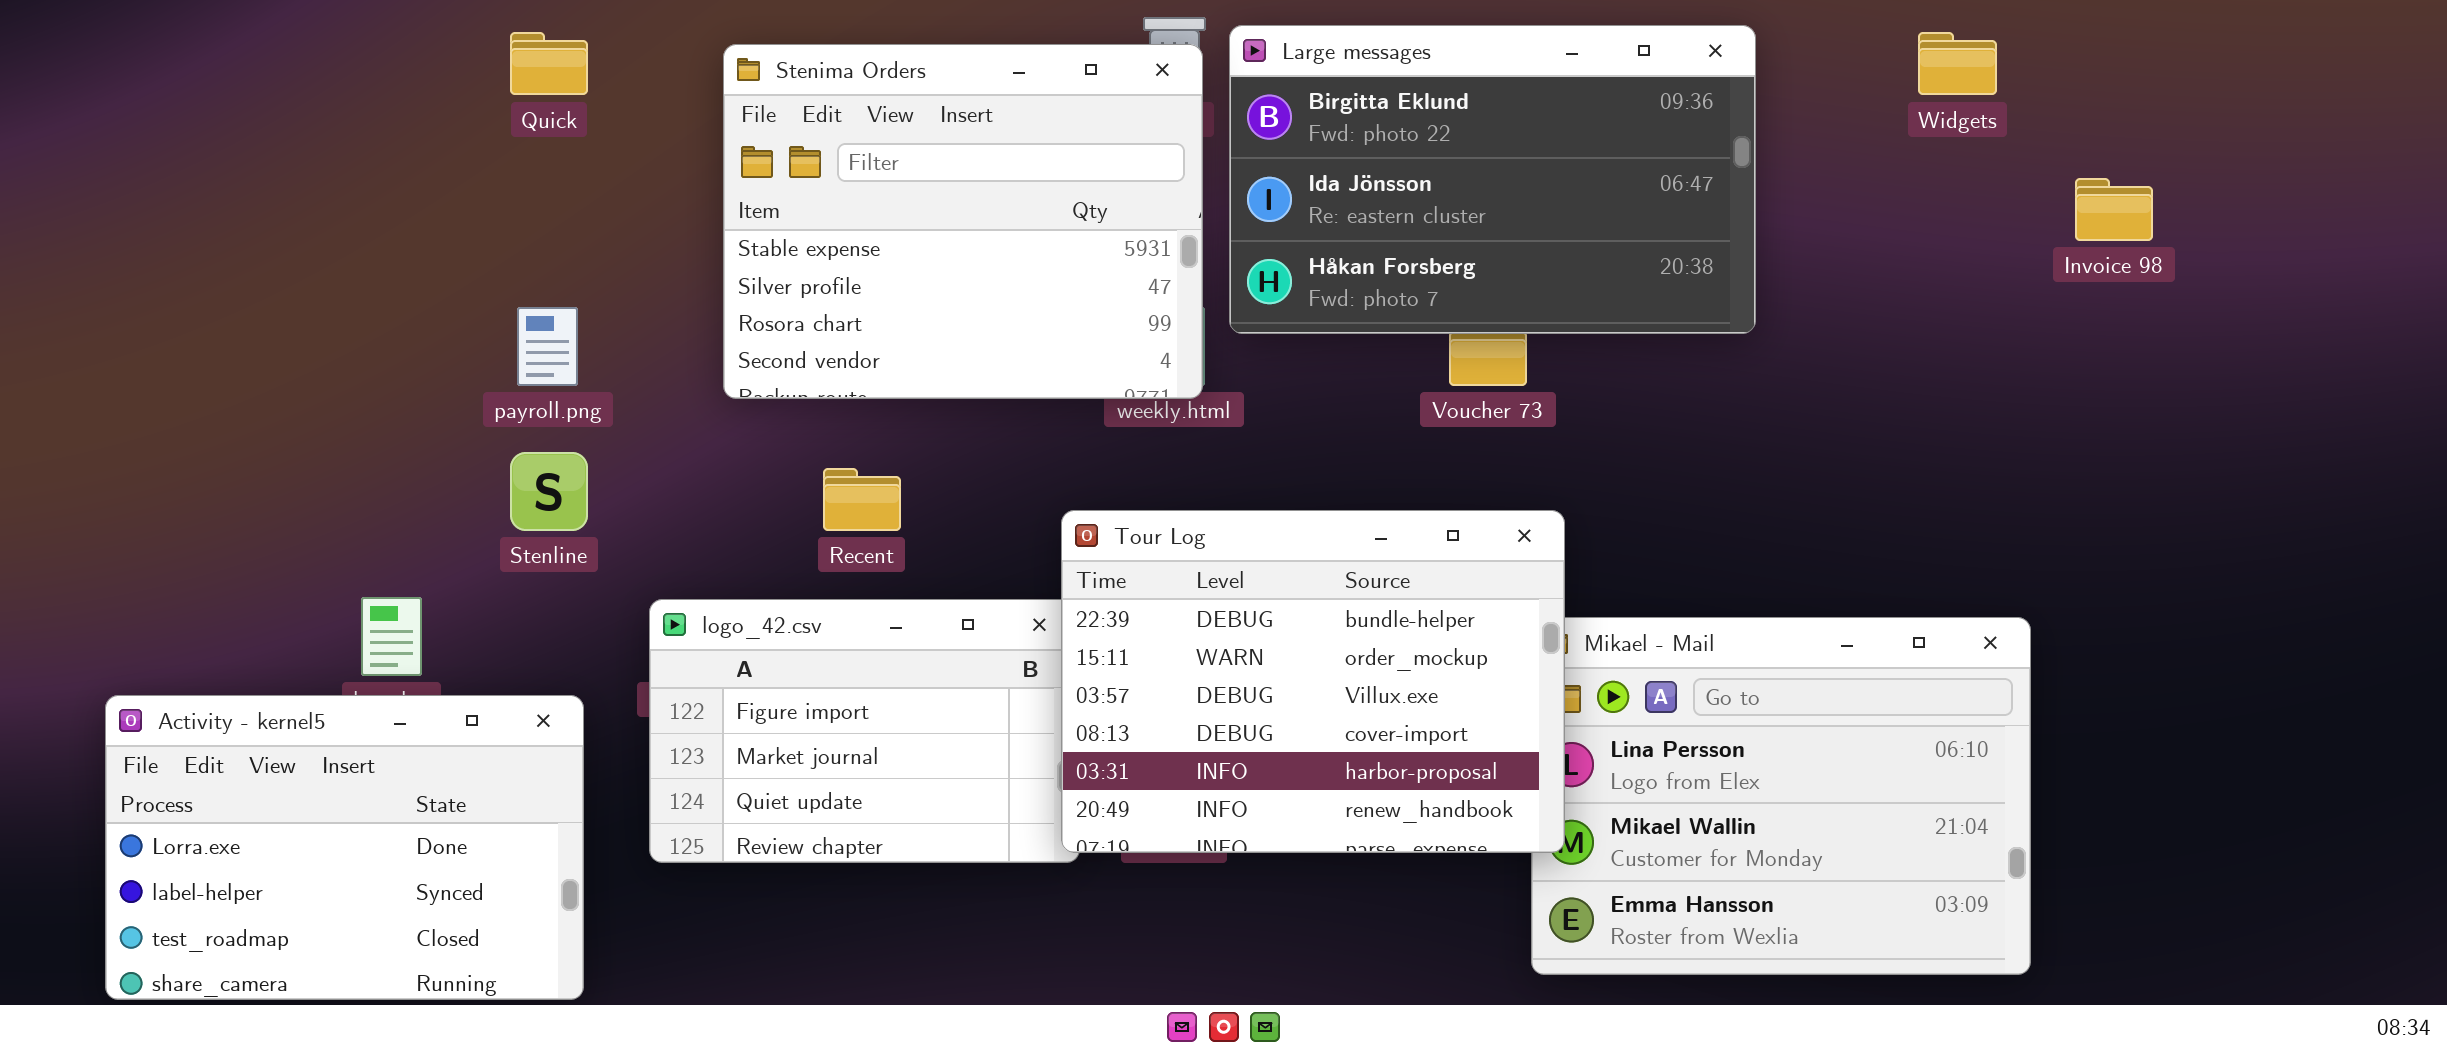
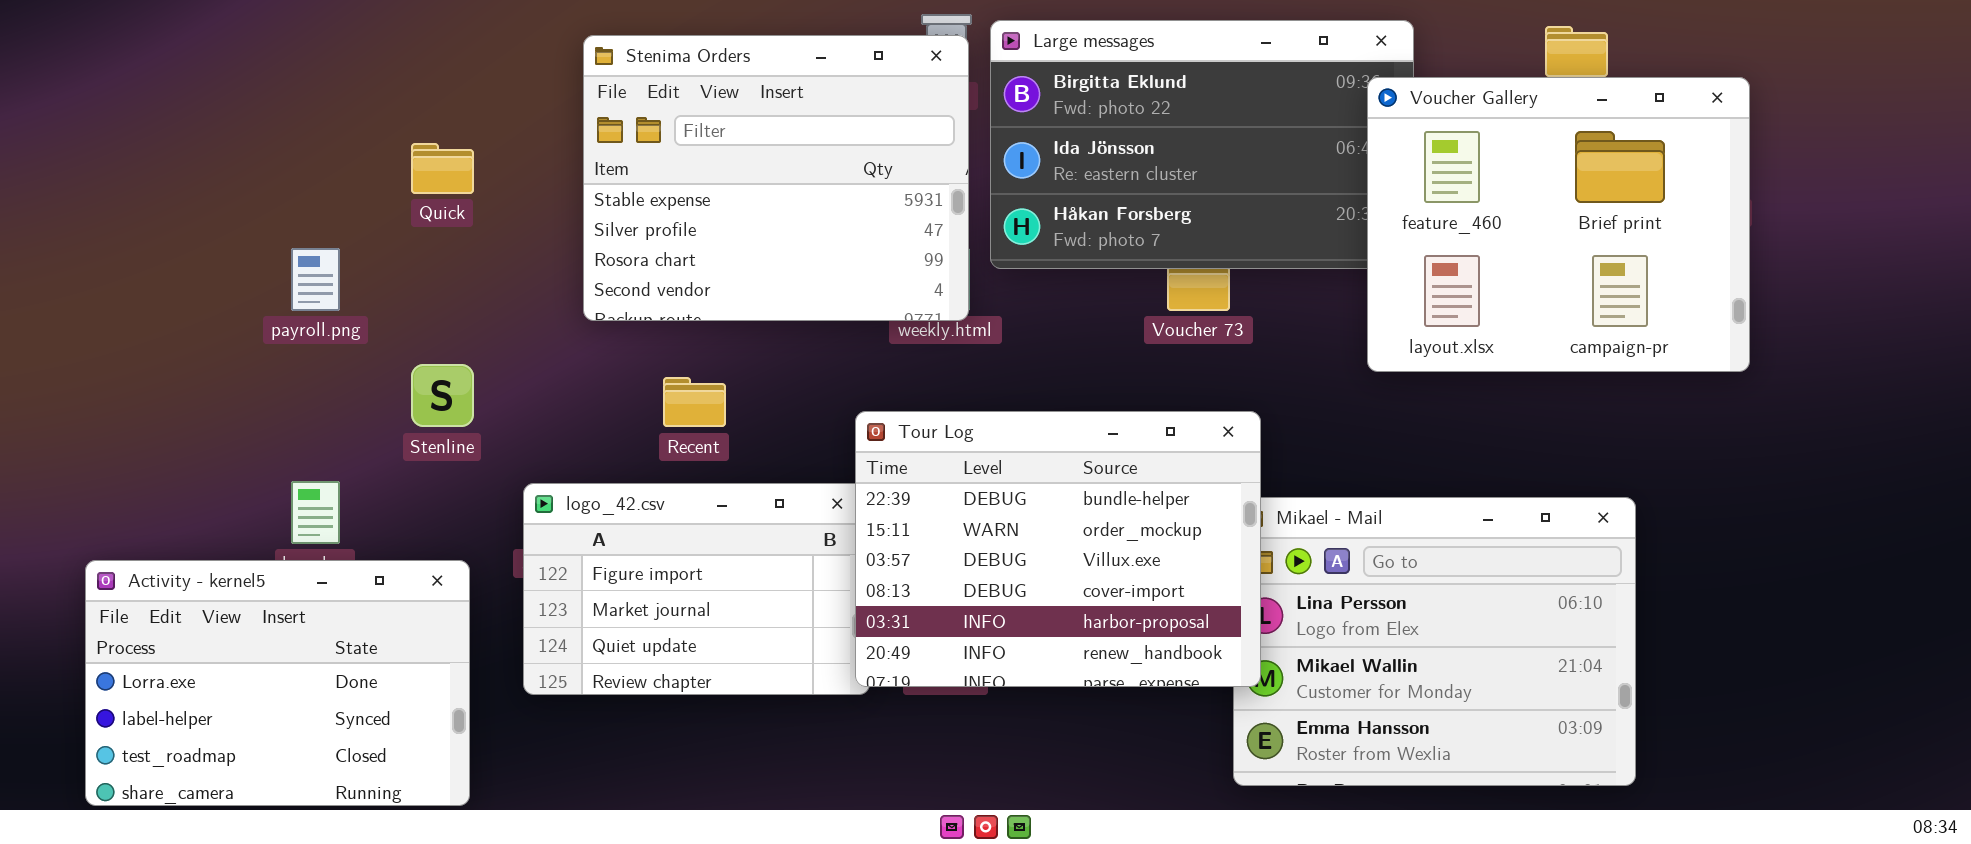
Quick: [510,32,588,95] -> [411,143,474,194], moved
Voucher Gallery: none -> [1367,77,1750,372], opened
payroll.png: [517,307,578,386] -> [291,248,340,311], moved

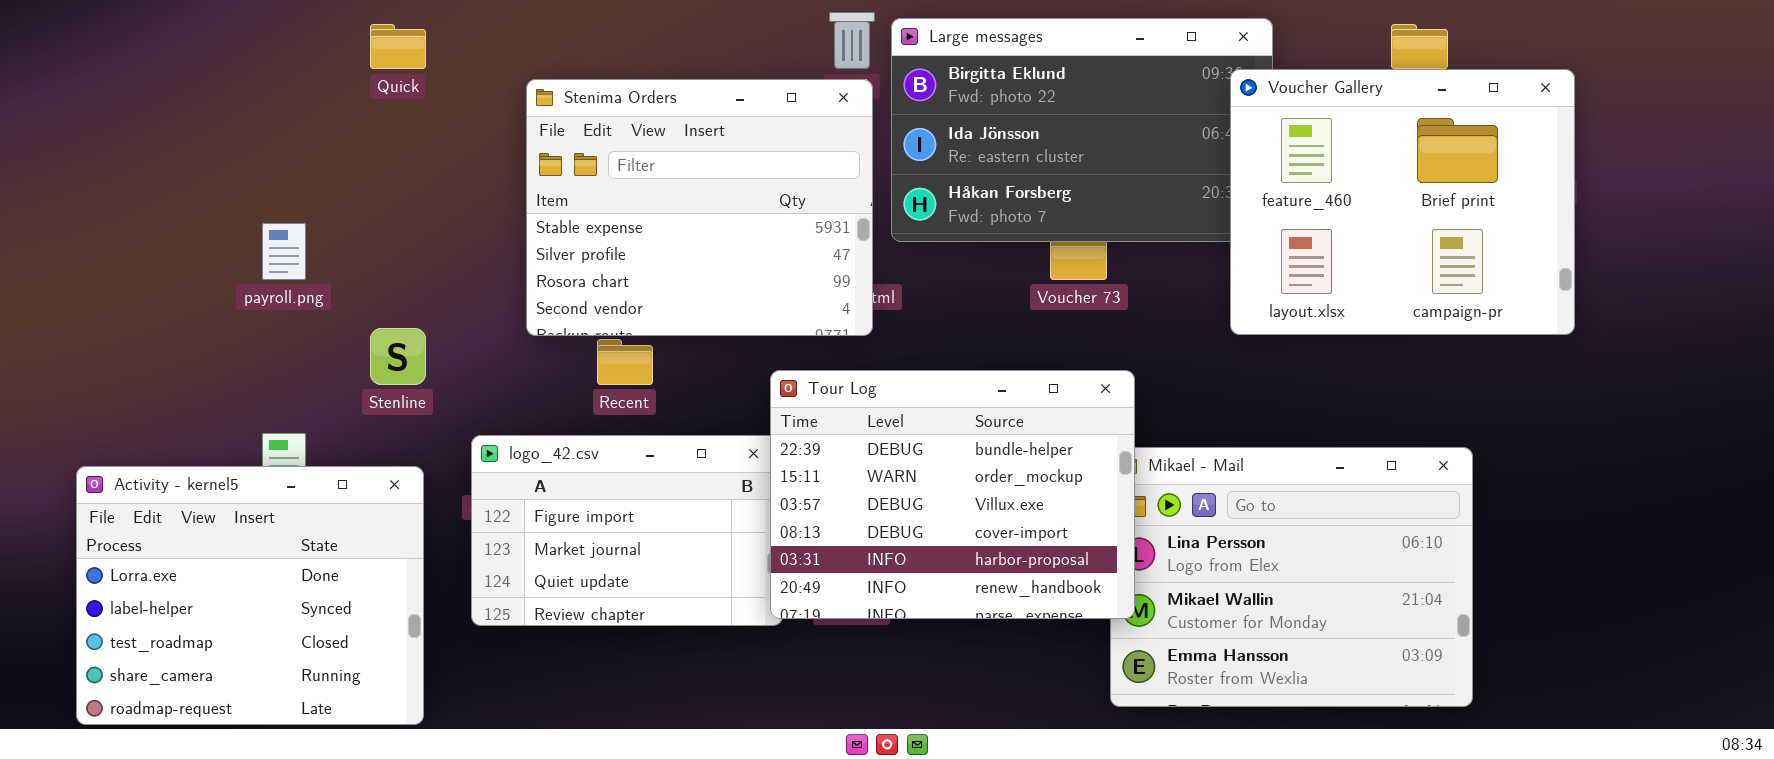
Stenima Orders: [583,35,969,321] -> [526,79,873,336], moved
Quick: [411,143,474,194] -> [370,24,426,69], moved
Activity - kernel5: [85,560,470,806] -> [76,466,424,725], resized

